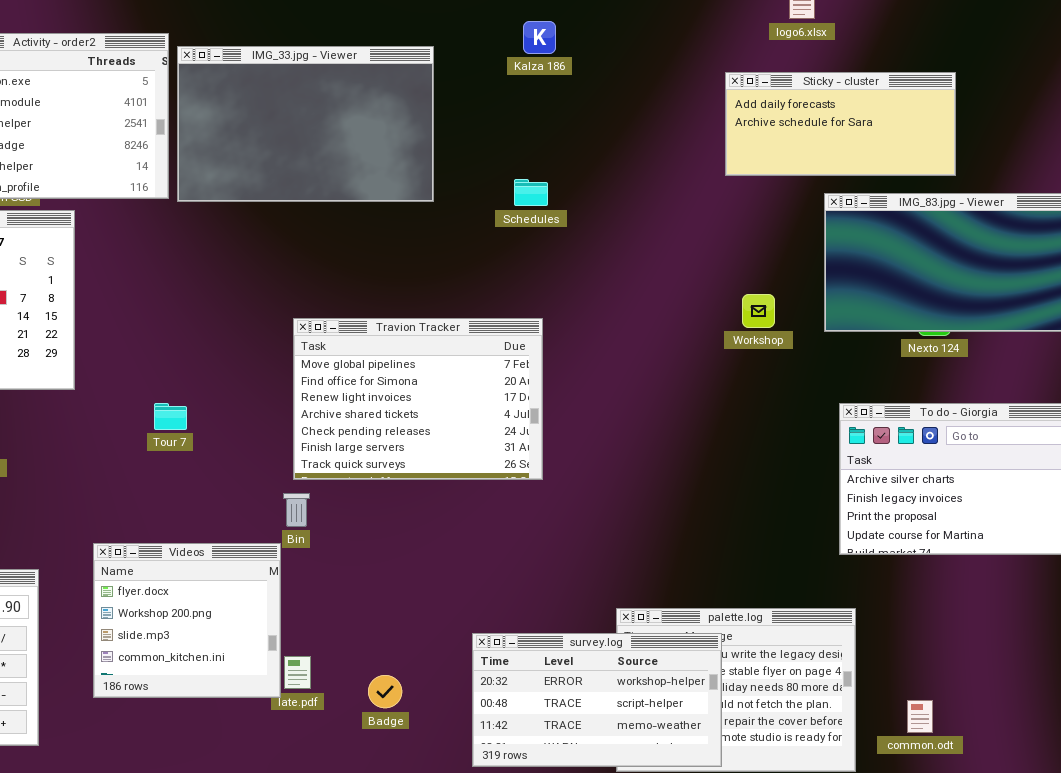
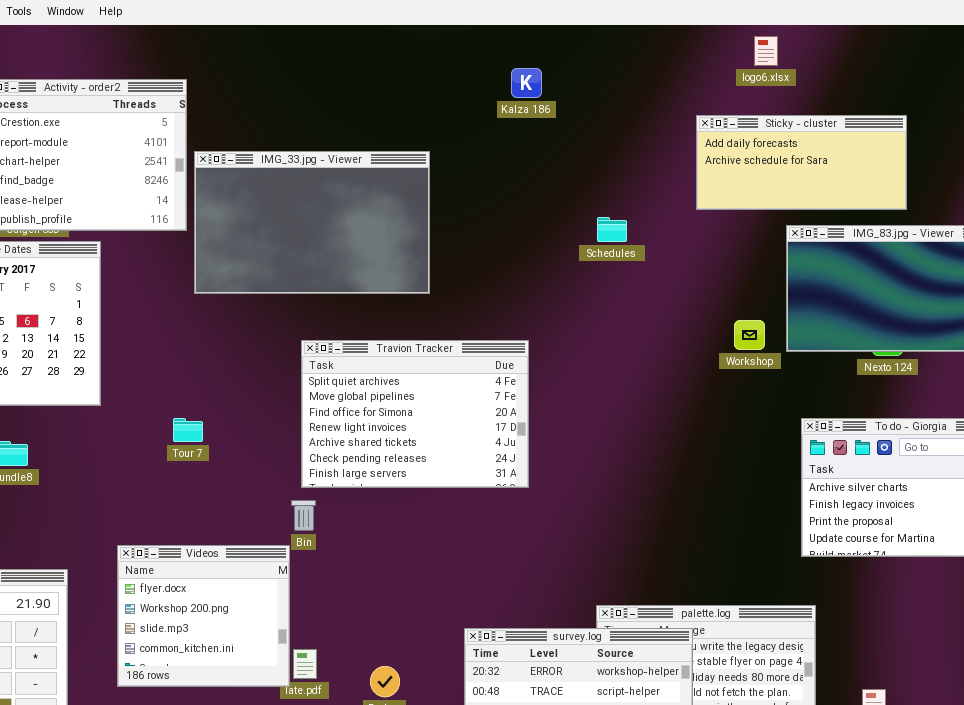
IMG_33.jpg - Viewer: [177,46,434,202] -> [194,151,430,294], moved
Schedules: [514,179,548,206] -> [597,217,627,242], moved
Workshop: [742,294,775,328] -> [734,320,765,350], moved
Travion Tracker: [293,318,543,480] -> [301,340,529,488], scrolled up 1 row

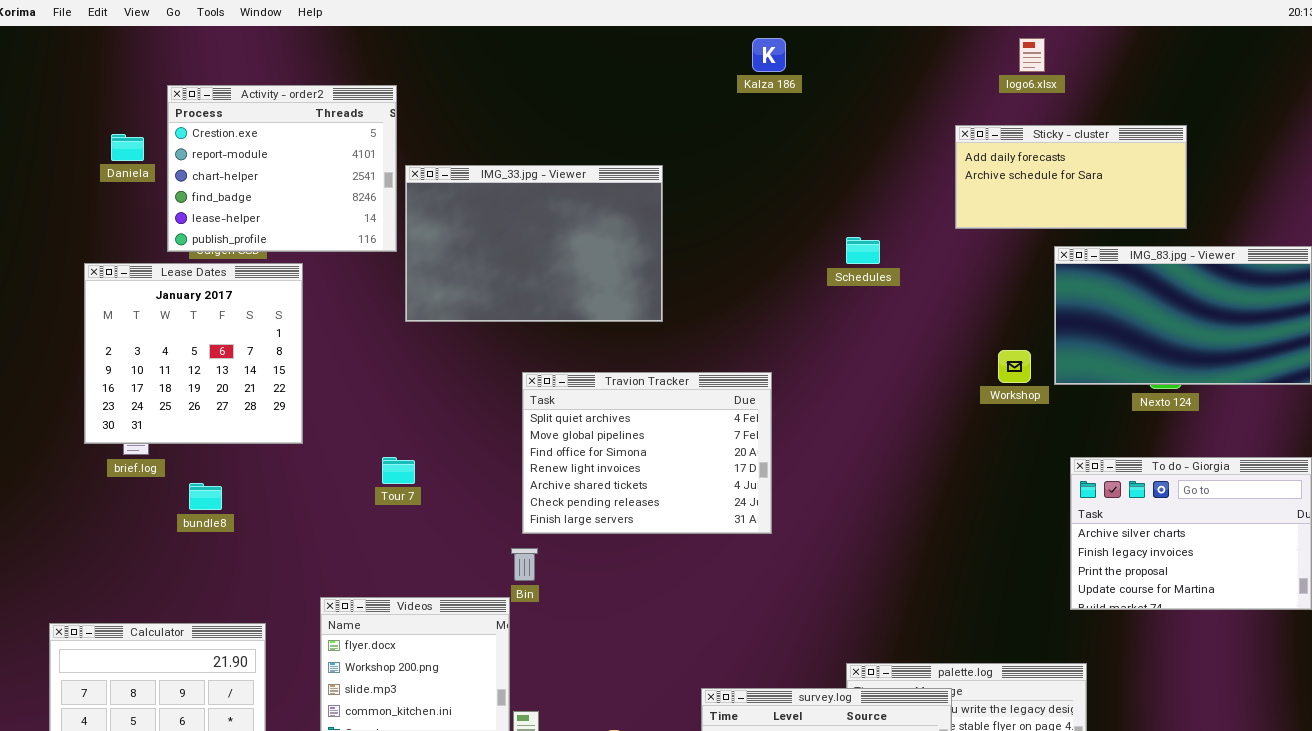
Kalza 186: [511,68,542,98] -> [752,38,786,72], moved

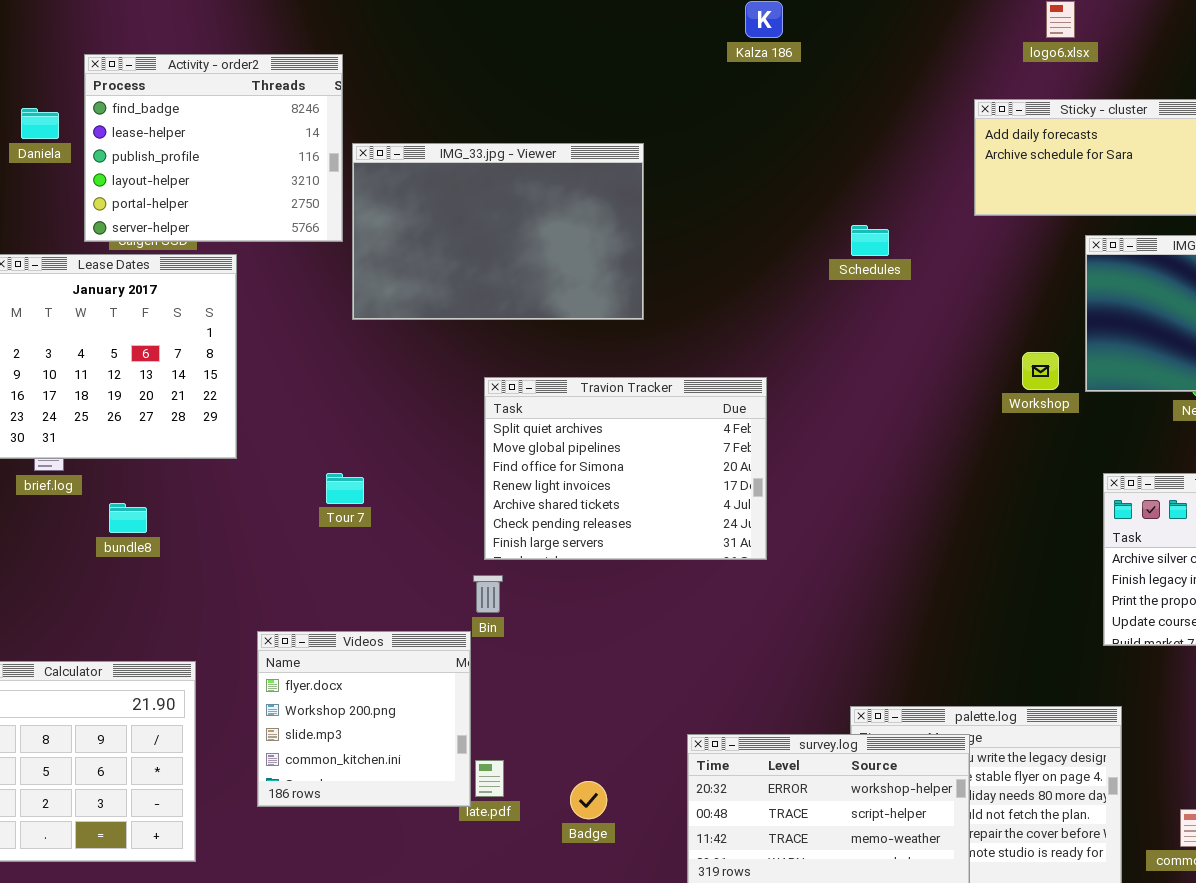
Activity - order2: [167,85,397,252] -> [84,54,343,242], scrolled down 3 rows

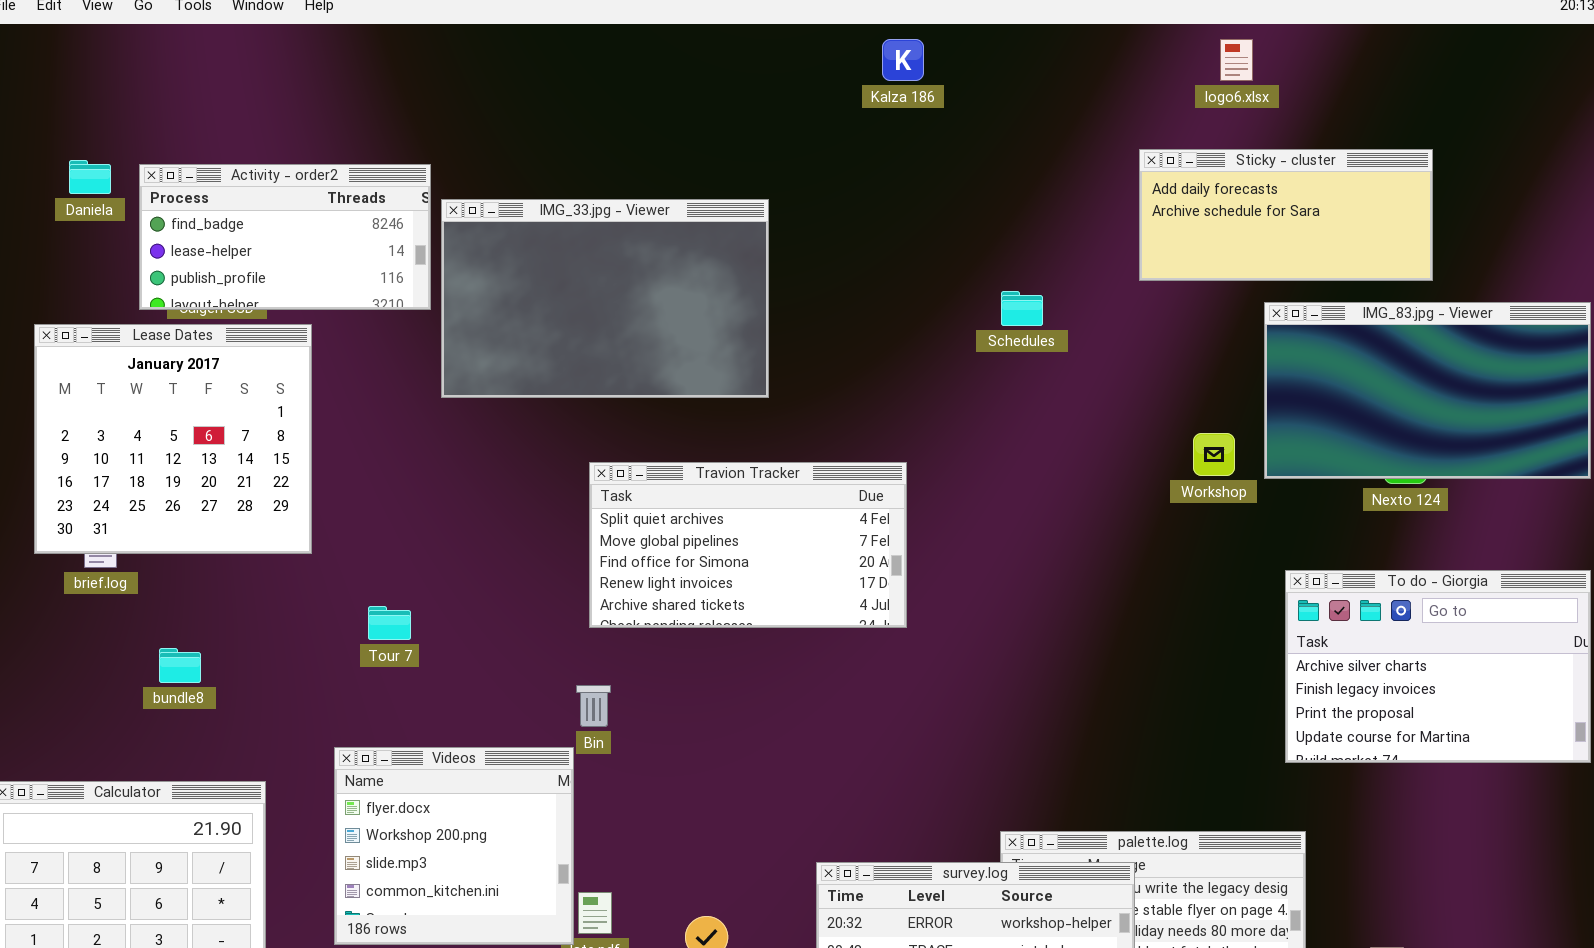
Activity - order2: [84,54,343,242] -> [139,164,431,310], resized
Travion Tracker: [484,377,767,560] -> [589,462,907,628], resized
Tour 7: [326,473,364,504] -> [368,606,411,640], moved
bundle8: [109,503,147,533] -> [159,648,201,683], moved

